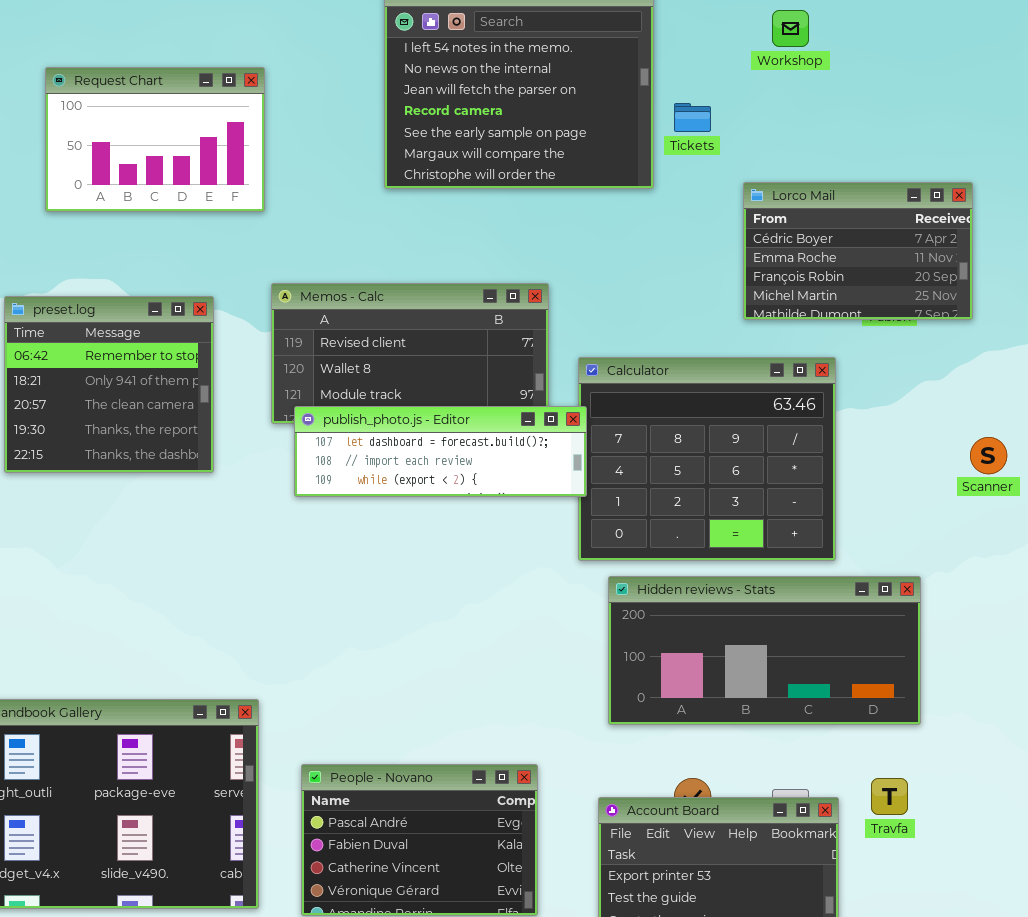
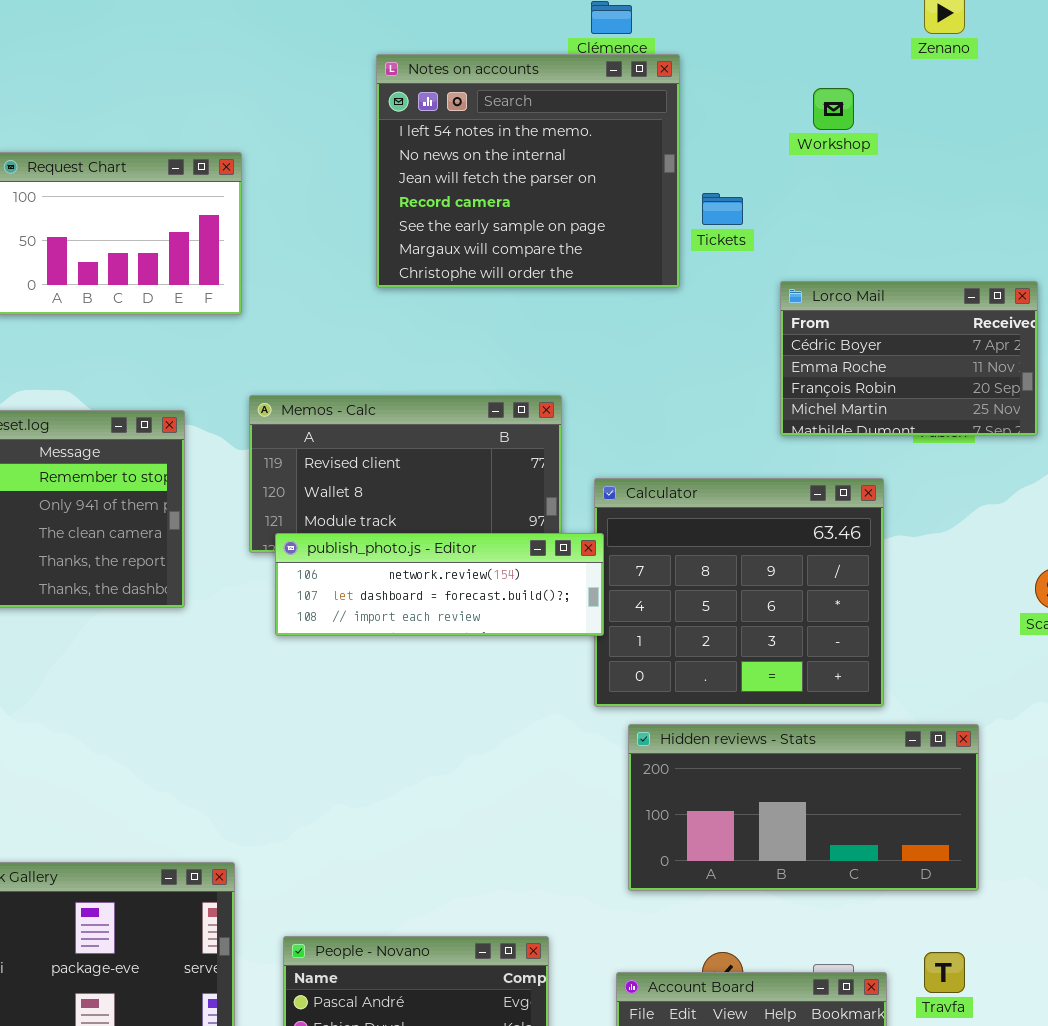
publish_photo.js - Editor: [294,406,587,497] -> [275,533,604,636], scrolled up 1 row

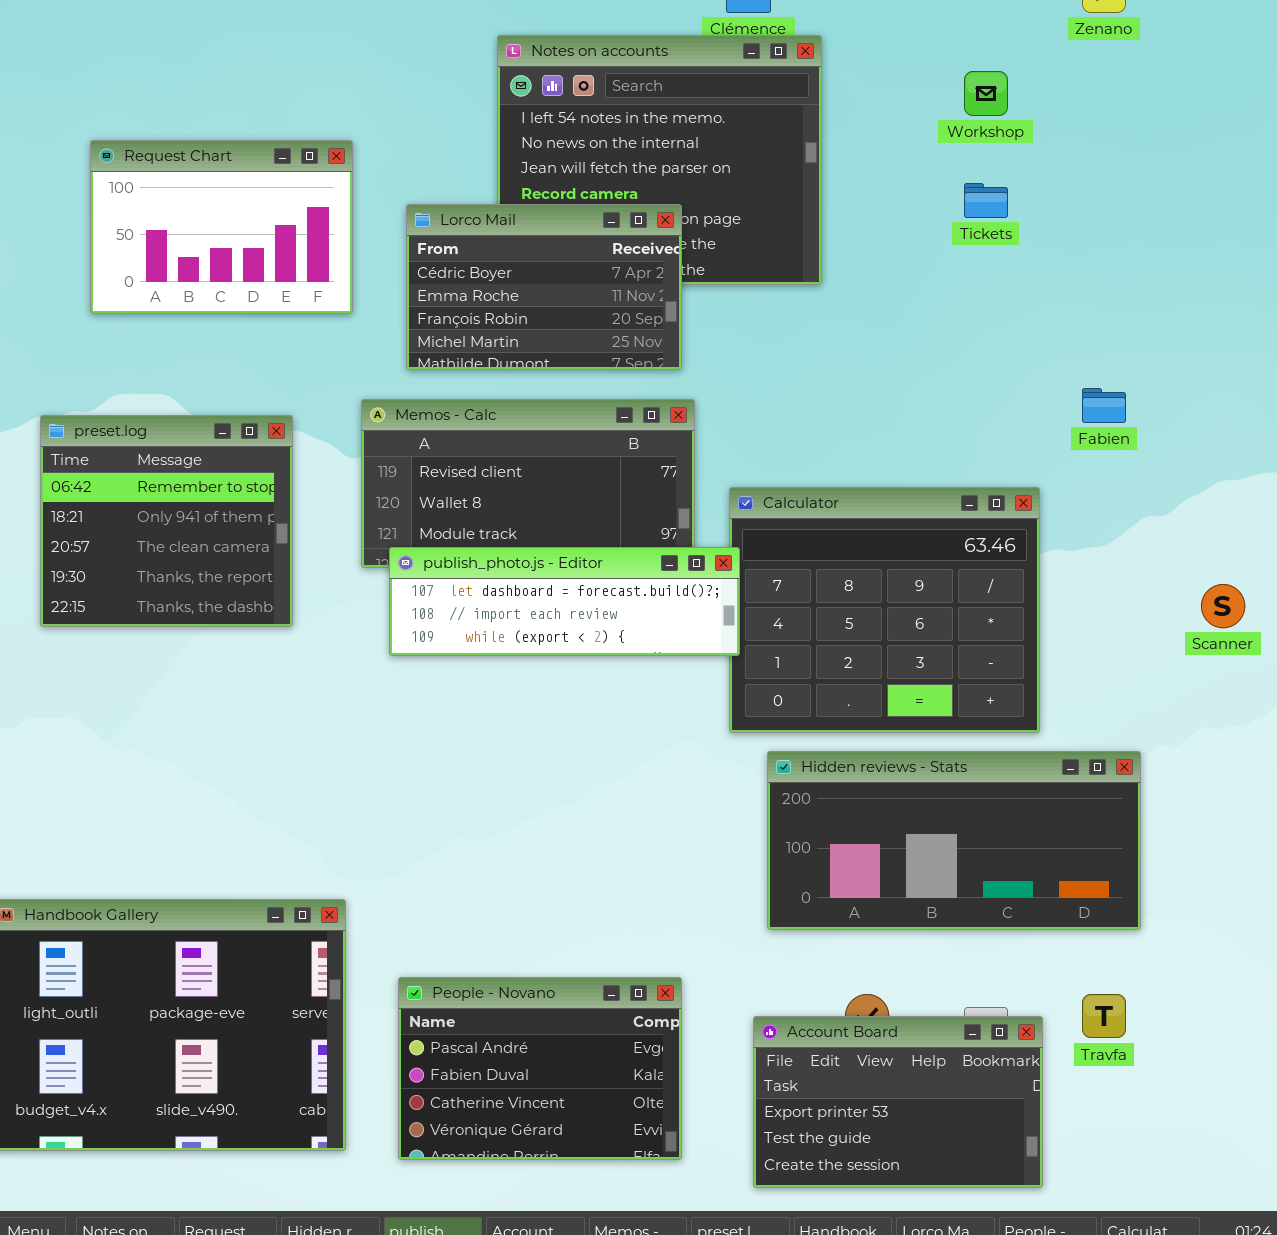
Tickets: [702,193,743,225] -> [964,183,1008,218], moved
Lorco Mail: [780,281,1038,436] -> [406,204,682,370], moved
publish_photo.js - Editor: [275,533,604,636] -> [389,547,740,656], scrolled down 1 row

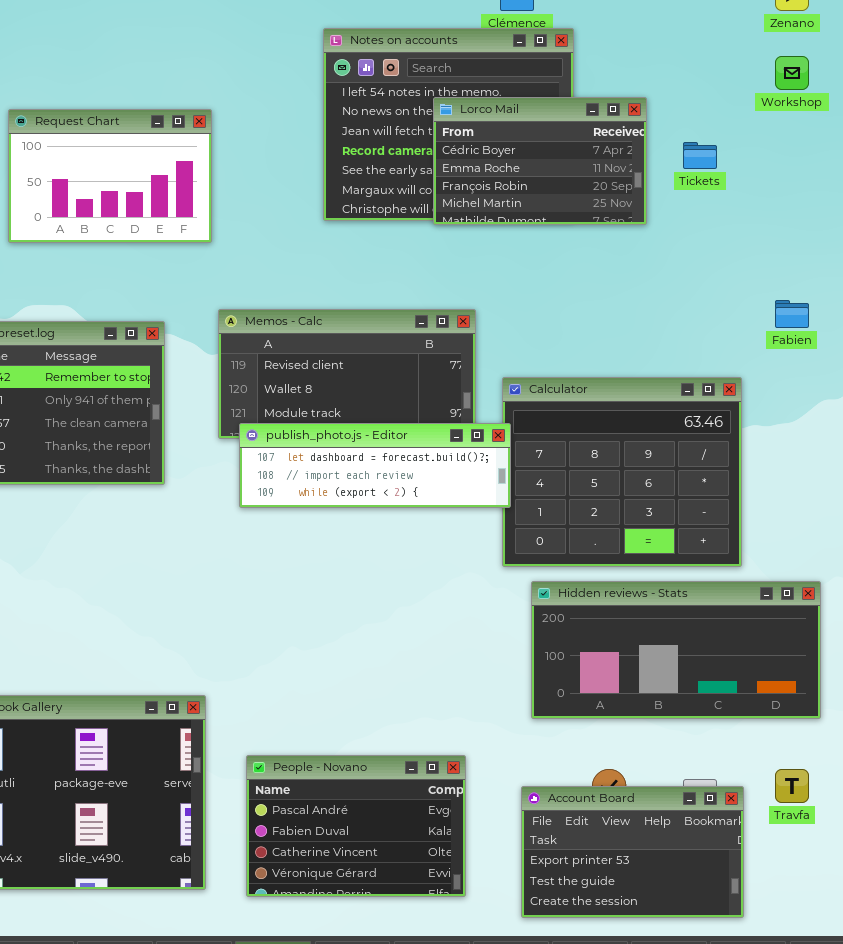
Workshop: [964,71,1008,116] -> [775,56,809,90], moved
Lorco Mail: [406,204,682,370] -> [433,97,647,225], moved

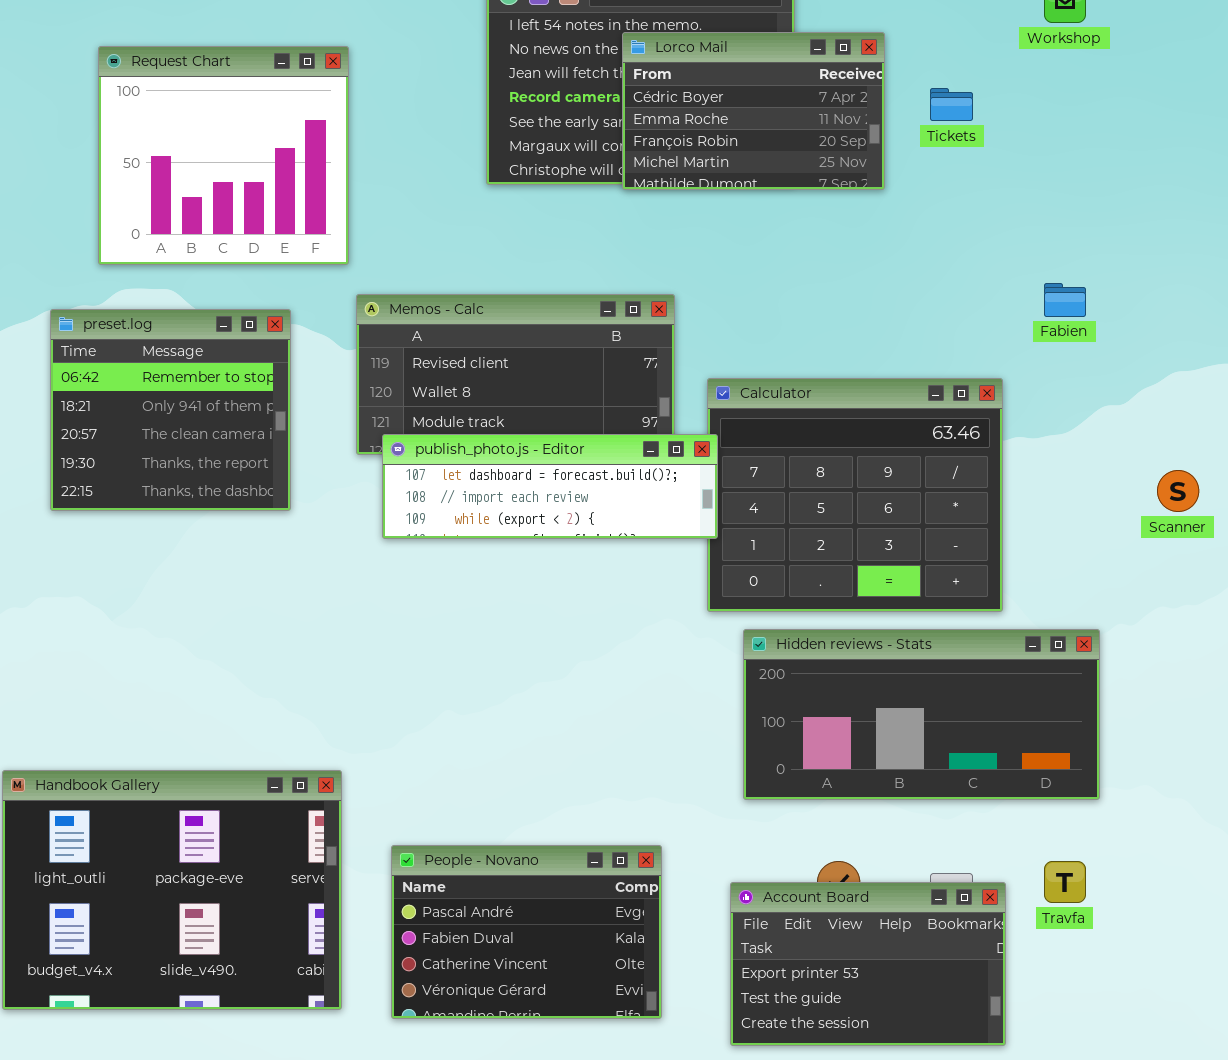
Request Chart: [8,109,212,243] -> [98,46,349,265], resized

